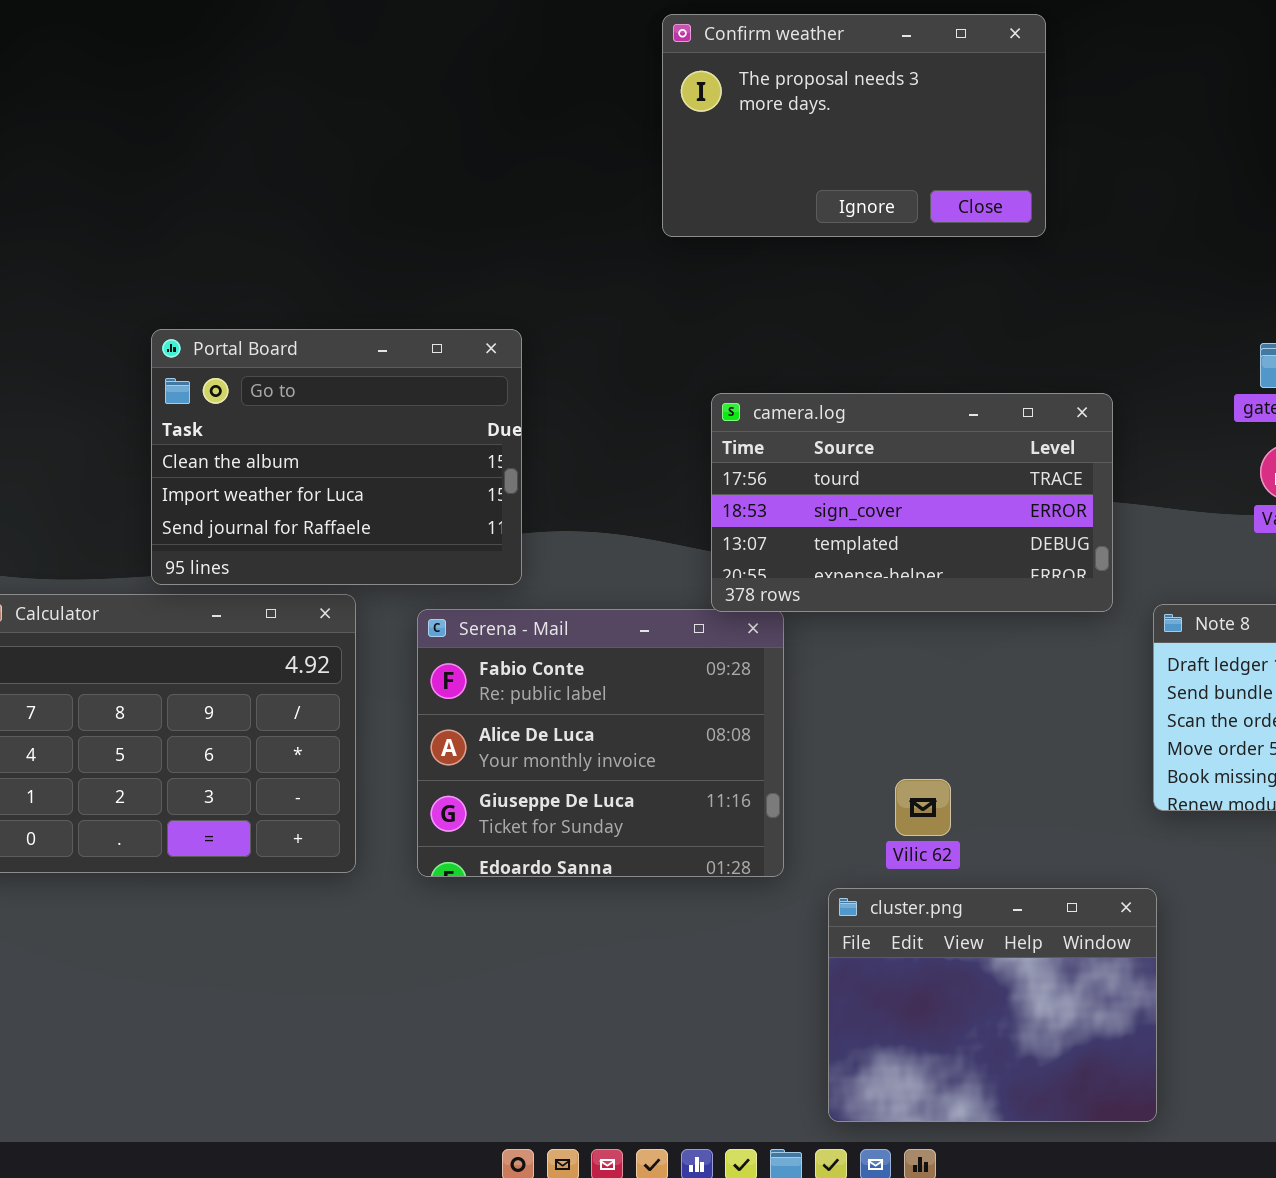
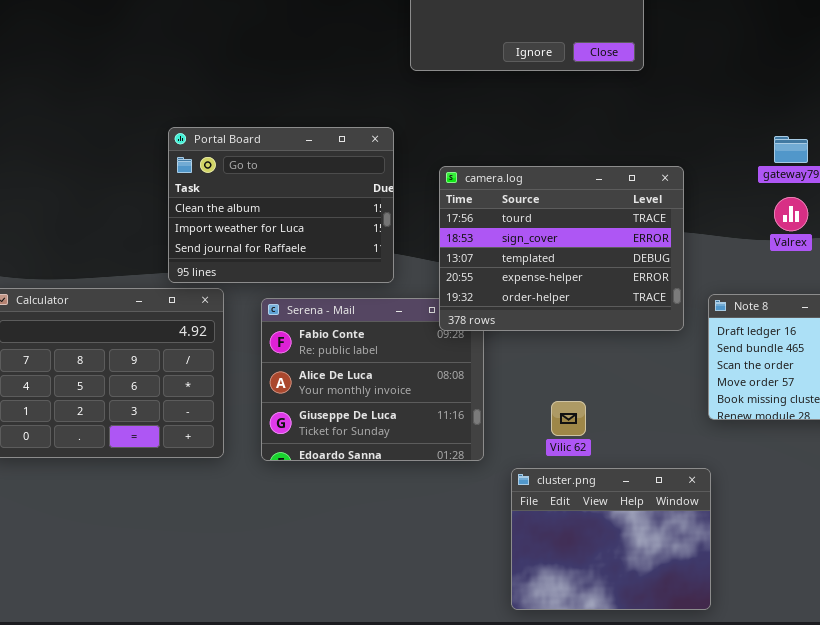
Portal Board: [151,329,522,585] -> [168,127,394,283], moved
camera.log: [711,393,1113,612] -> [439,166,684,331], resized

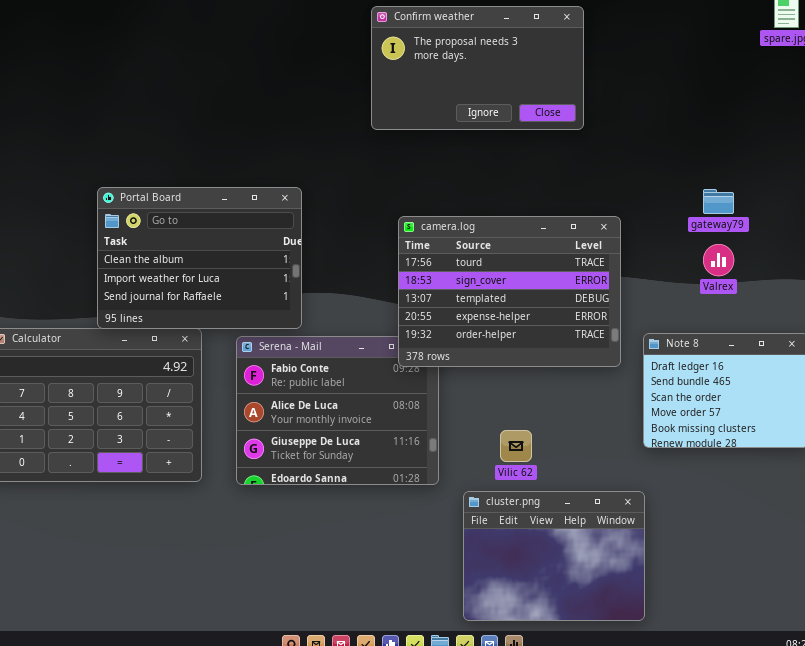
Portal Board: [168,127,394,283] -> [97,187,302,329], moved

